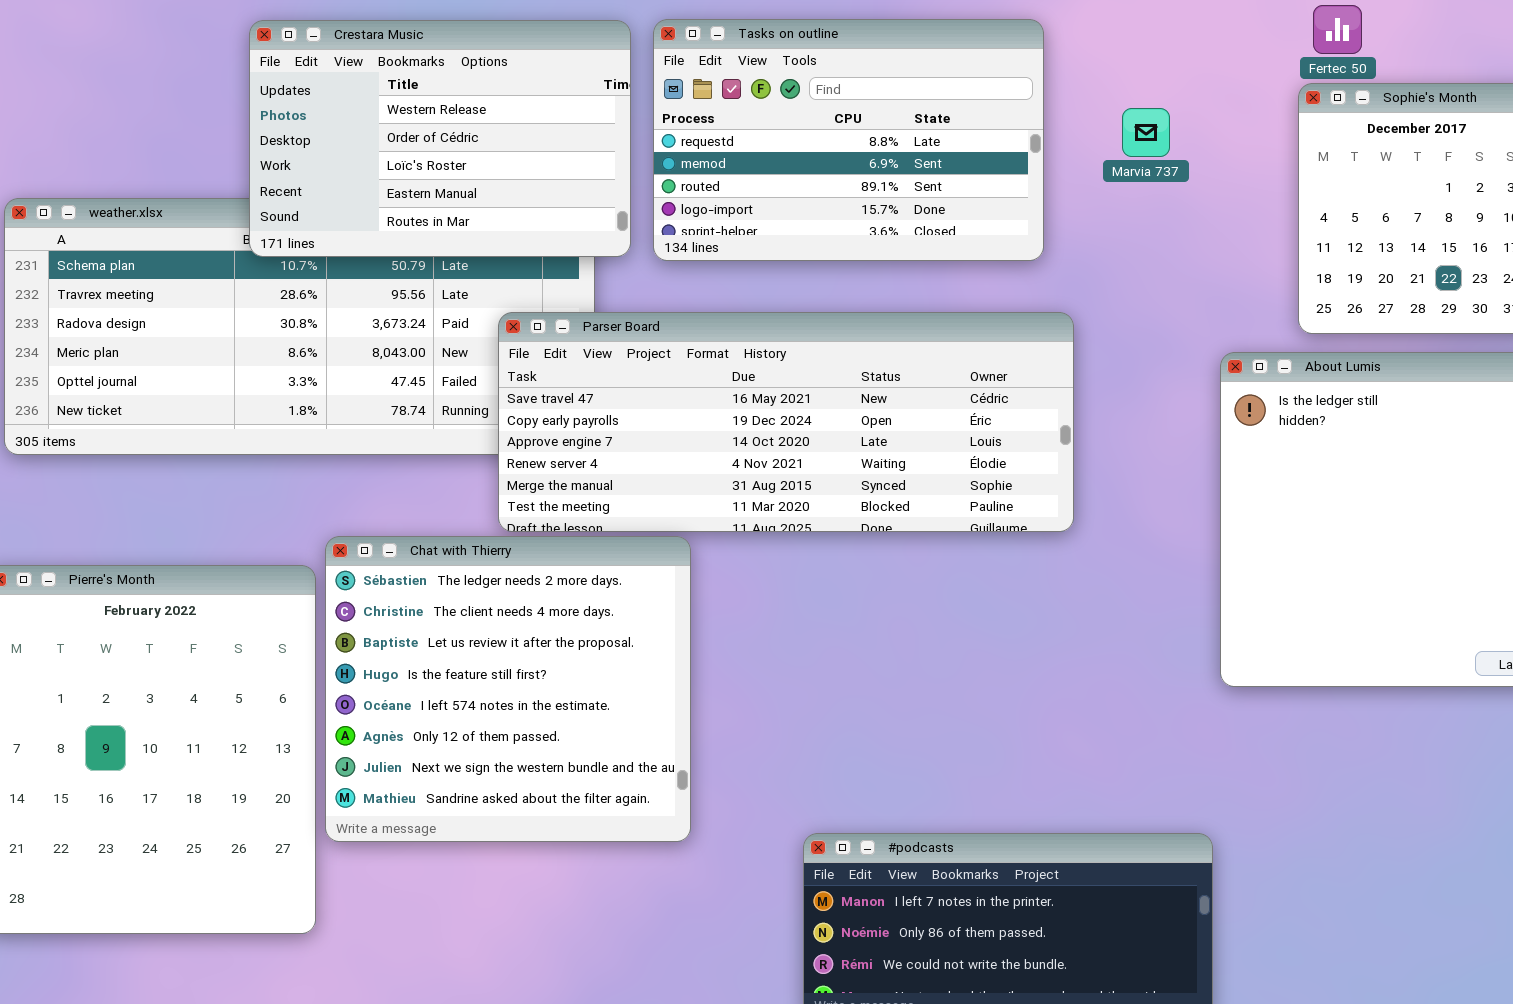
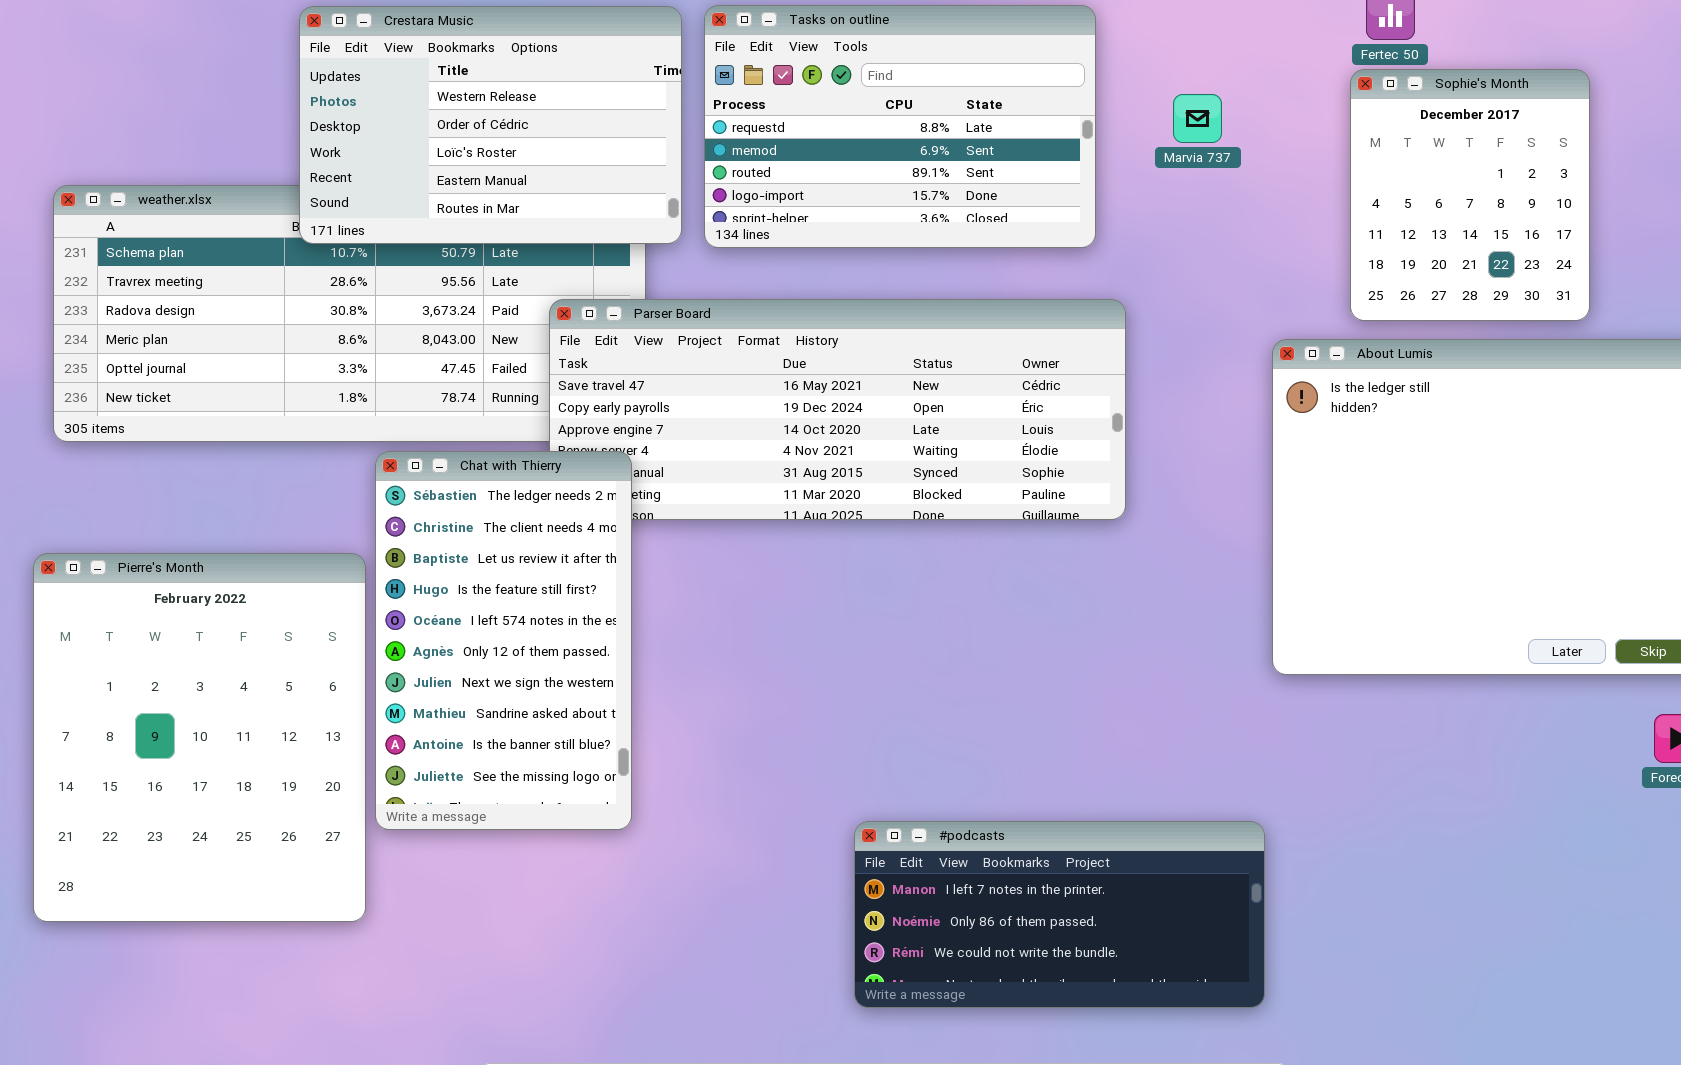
Chat with Thierry: [325,536,691,842] -> [375,451,632,830], resized

